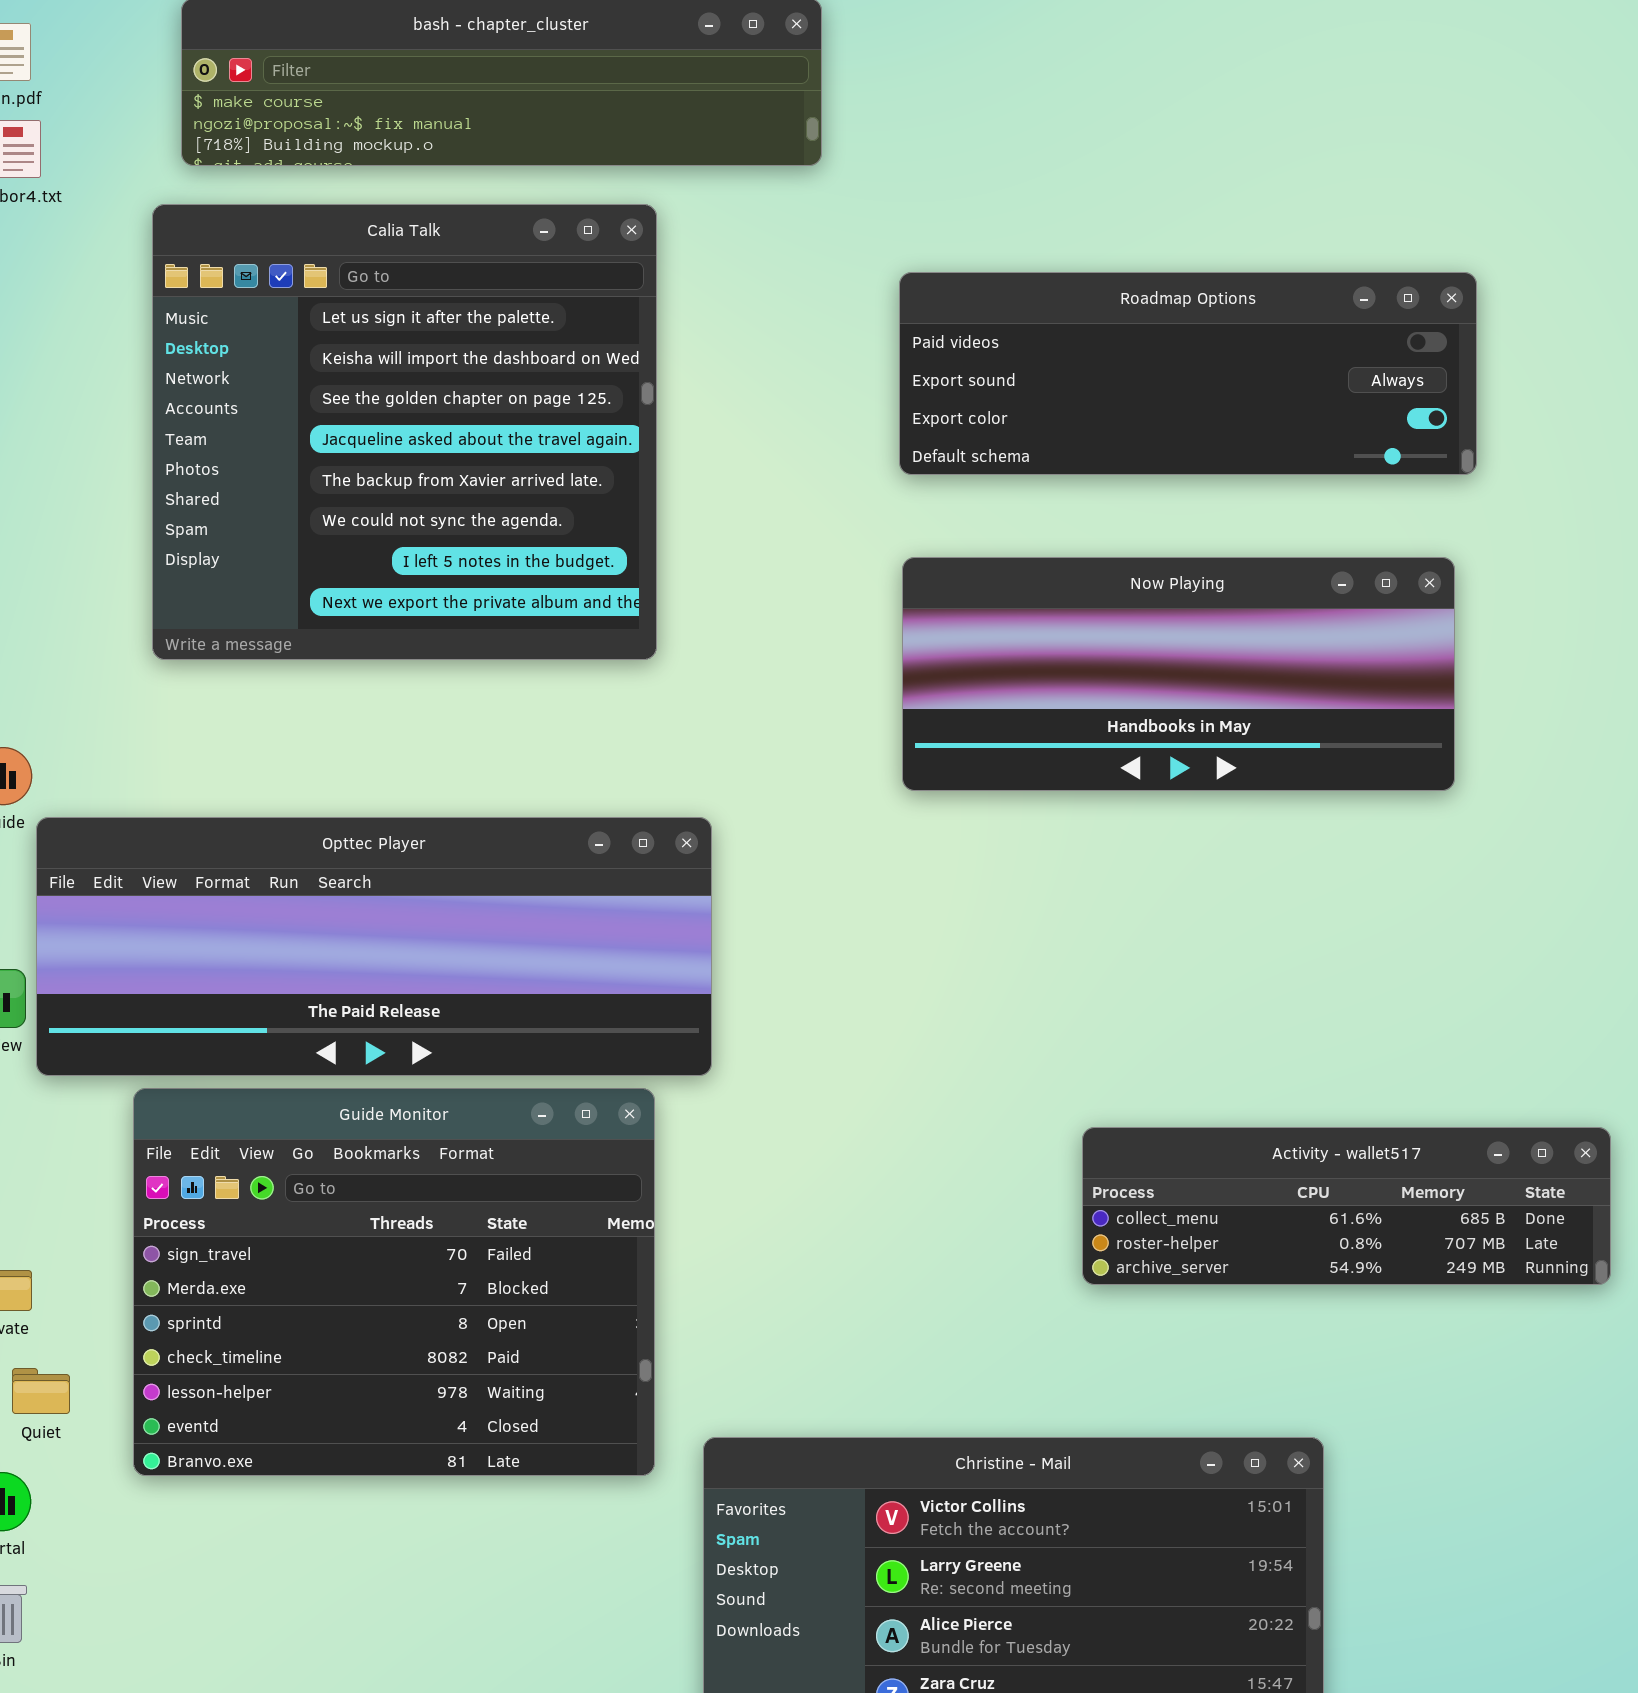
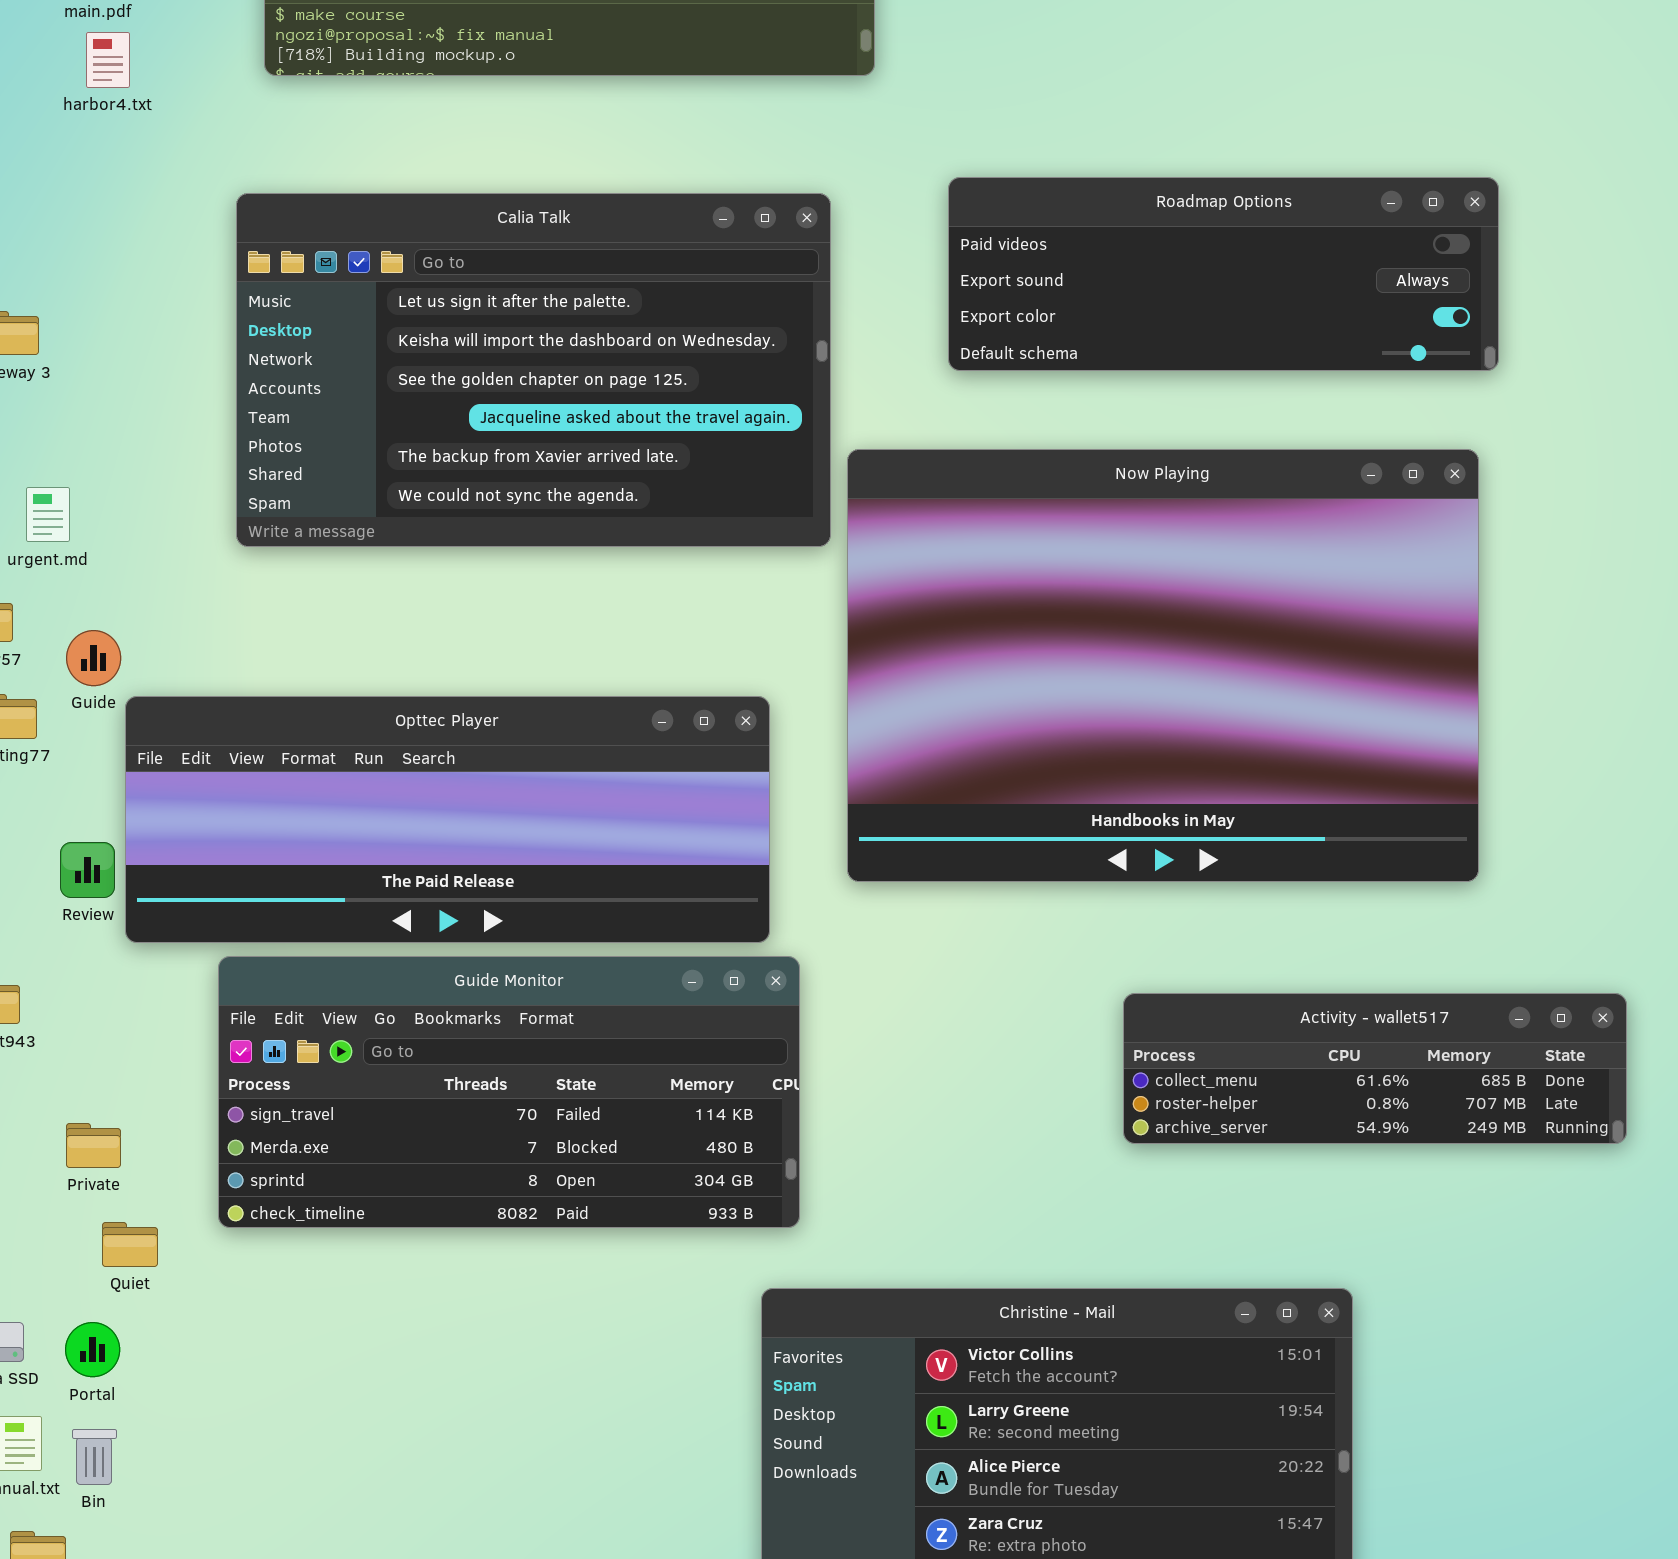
Calia Talk: [152,204,657,660] -> [236,193,831,547], resized
Now Playing: [902,557,1455,791] -> [847,449,1479,882], resized
Guide Monitor: [133,1088,655,1476] -> [218,956,800,1228], resized

